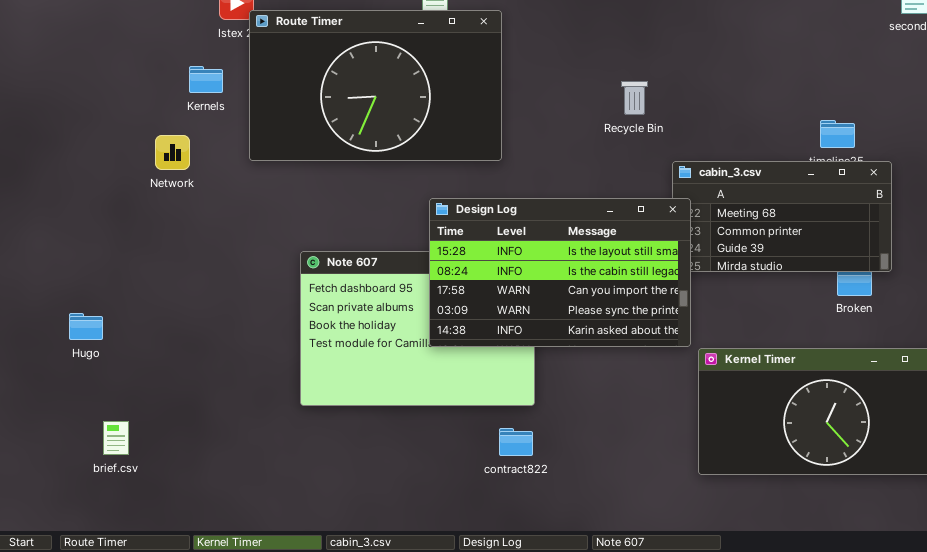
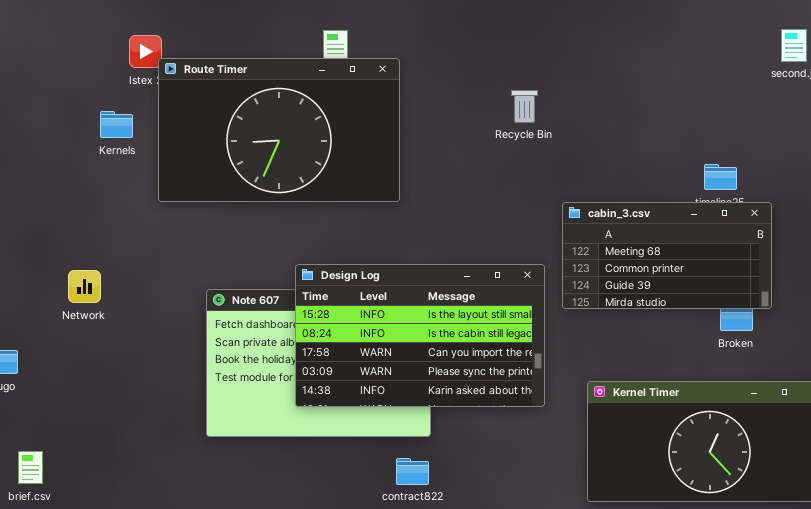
Recycle Bin: [621,81,648,115] -> [511,90,538,123], moved
Network: [155,135,190,170] -> [68,270,101,303], moved
Design Log: [429,198,691,347] -> [295,264,545,407], moved

